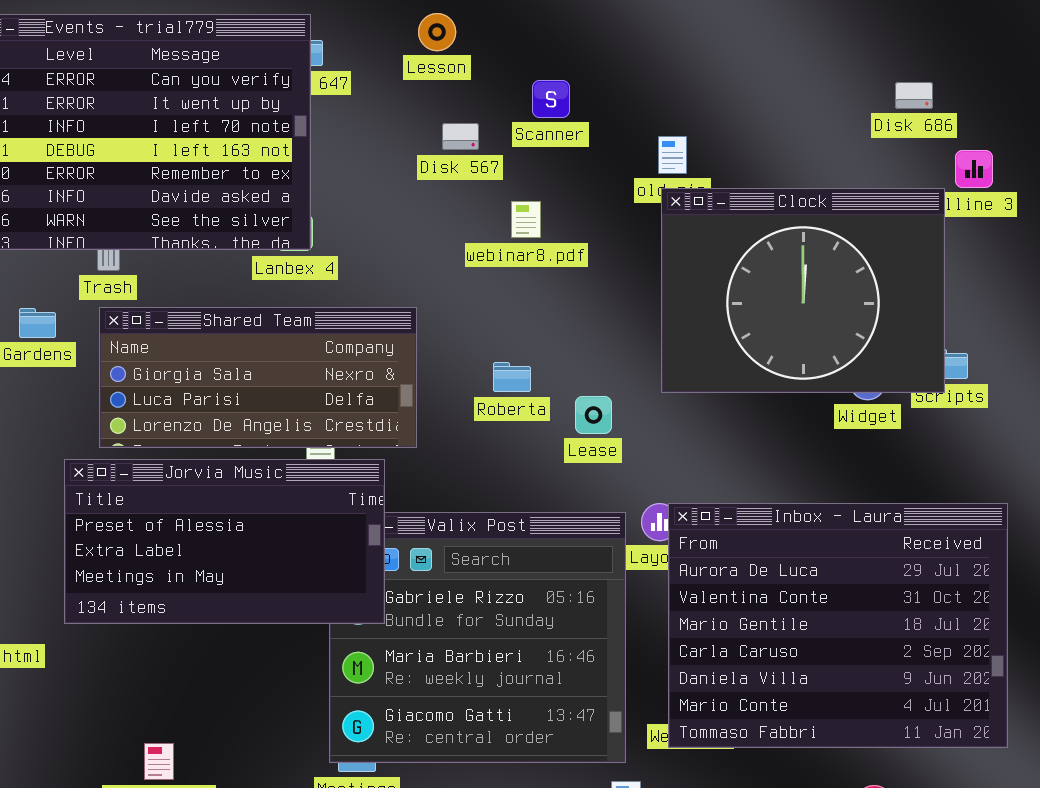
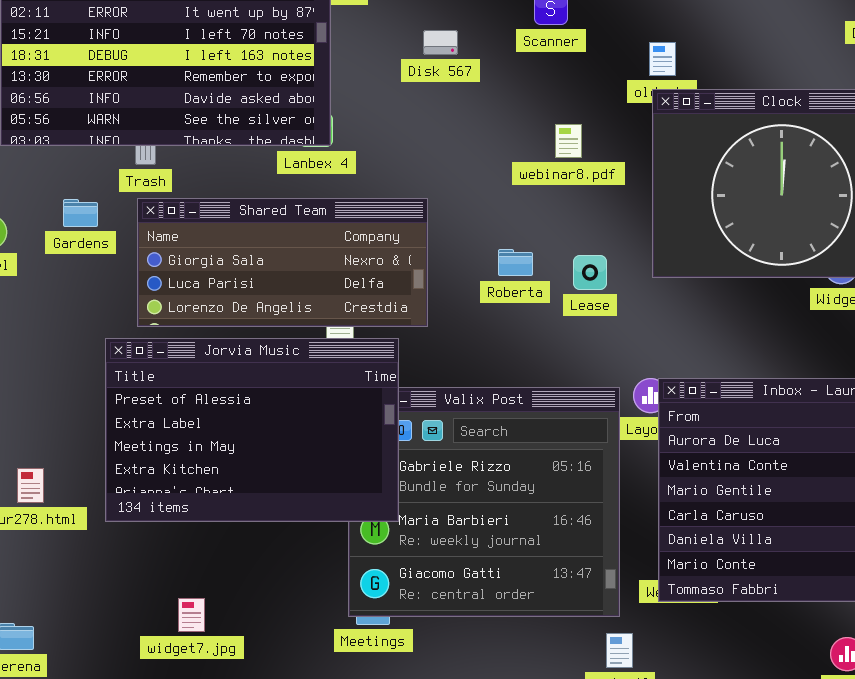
Disk 567: [442,123,479,150] -> [423,30,458,55], moved
webinar8.pdf: [511,201,541,238] -> [555,124,582,158], moved
Lease: [575,396,612,434] -> [573,255,607,290], moved
Jorvia Music: [64,459,385,624] -> [105,338,399,522], resized

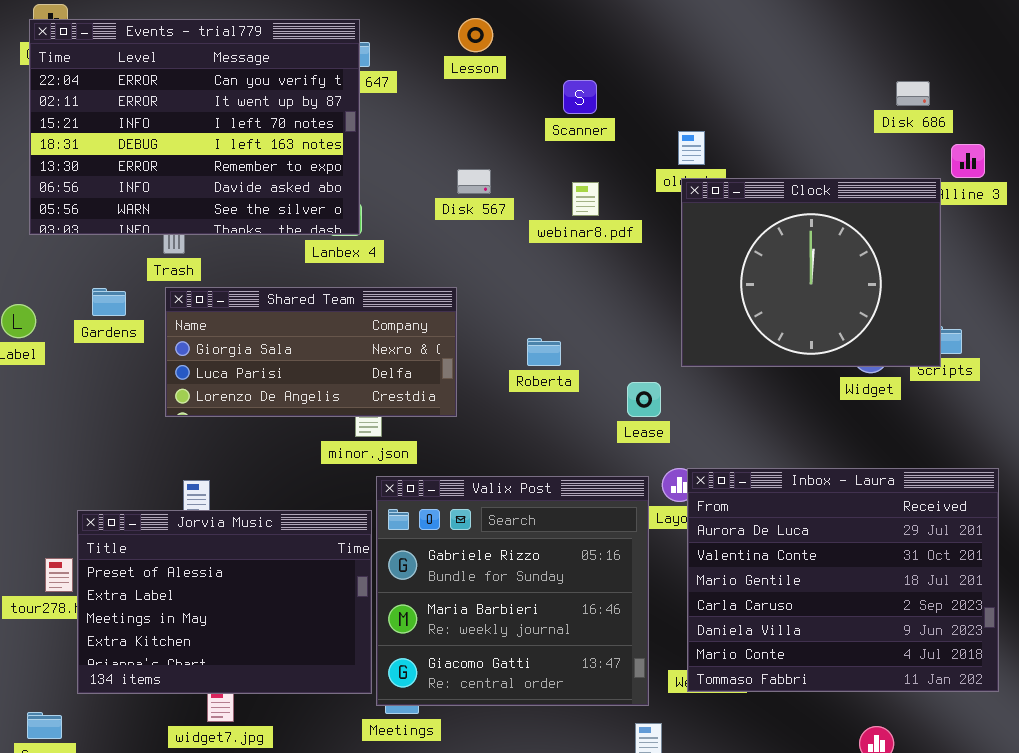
Disk 567: [423,30,458,55] -> [457,169,491,194], moved
webinar8.pdf: [555,124,582,158] -> [572,182,599,216], moved
Lease: [573,255,607,290] -> [627,382,661,417], moved
Jorvia Music: [105,338,399,522] -> [77,510,372,694], moved

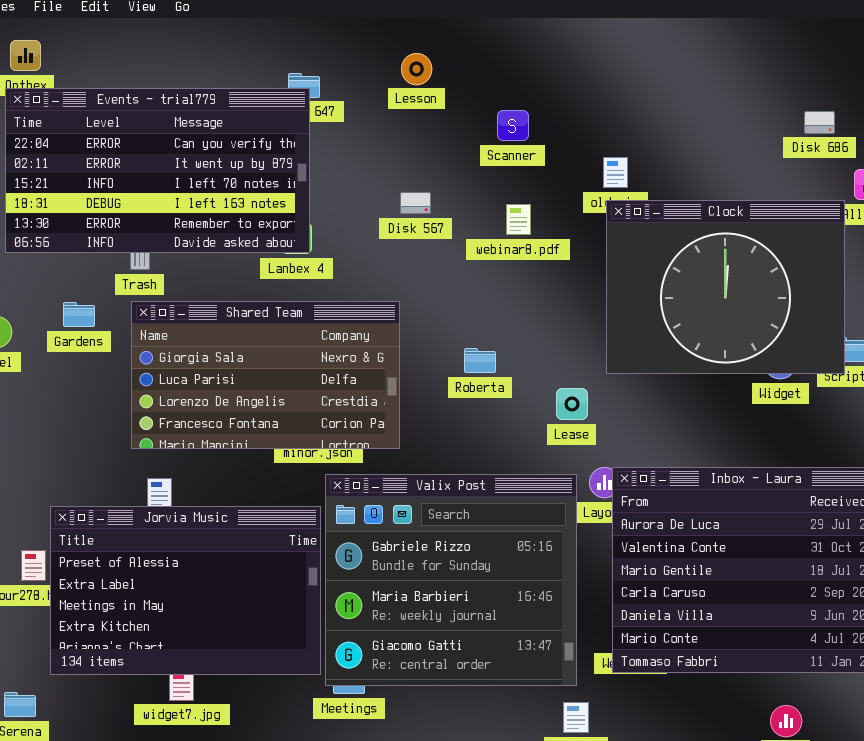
Events - trial779: [29,19,360,235] -> [5,88,310,253], resized
Shared Team: [165,287,457,417] -> [131,301,400,449], resized

